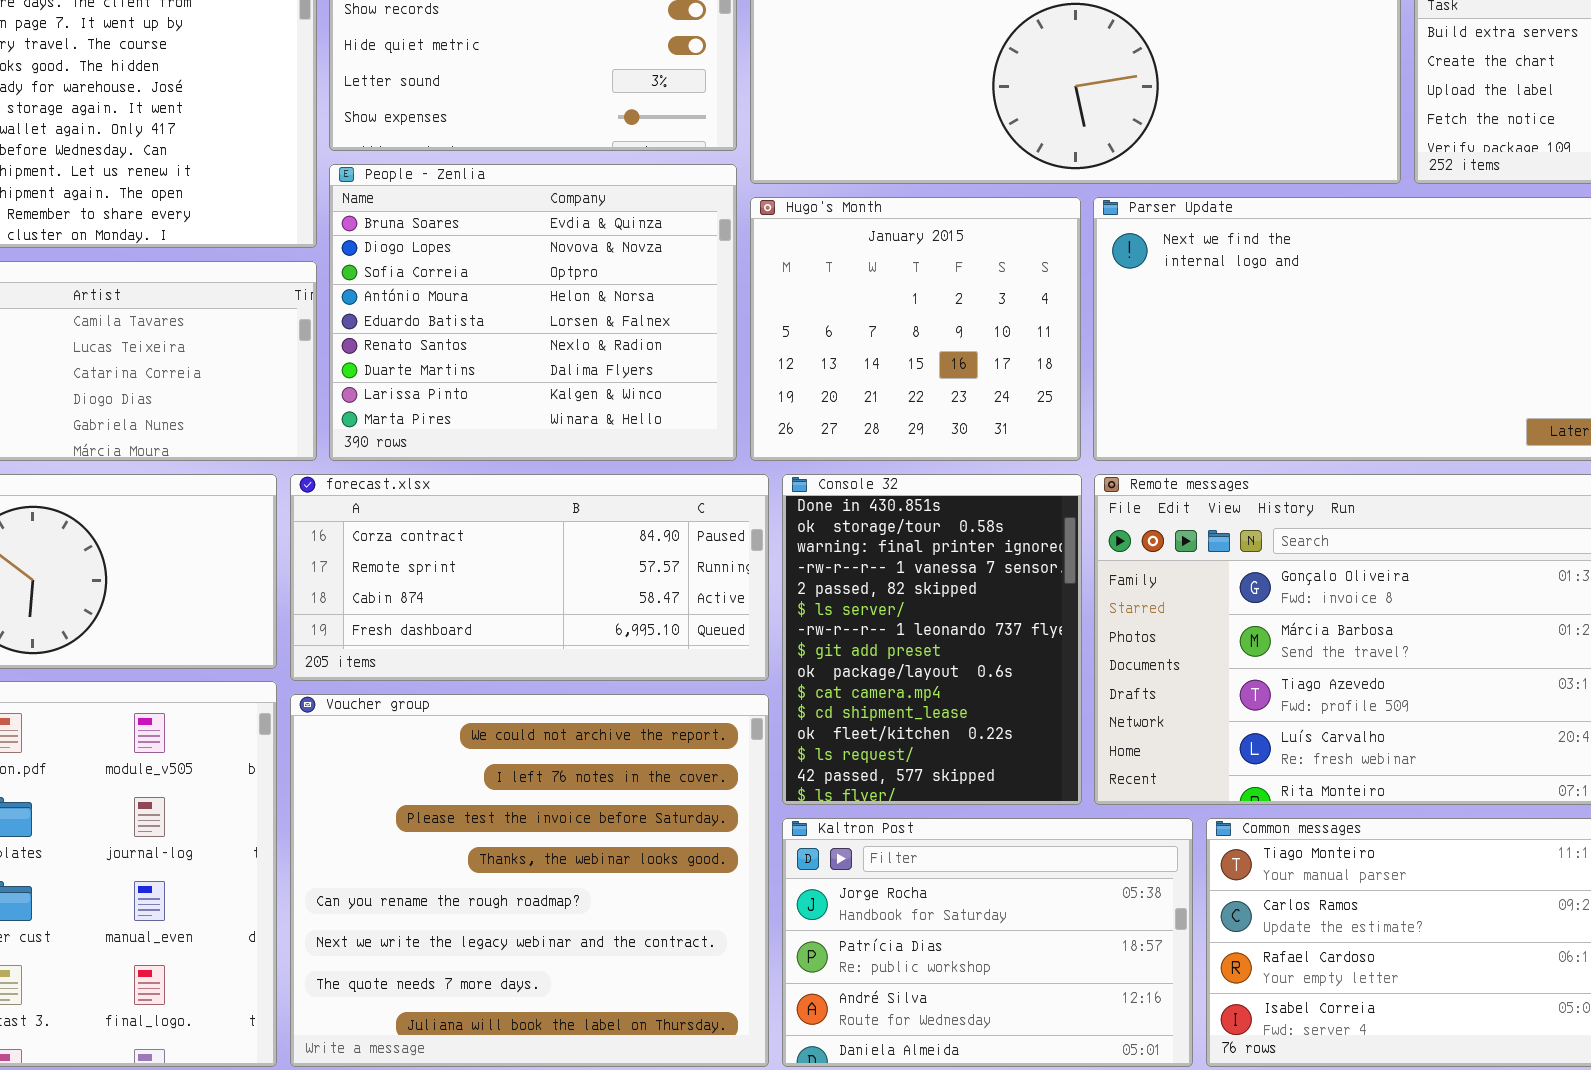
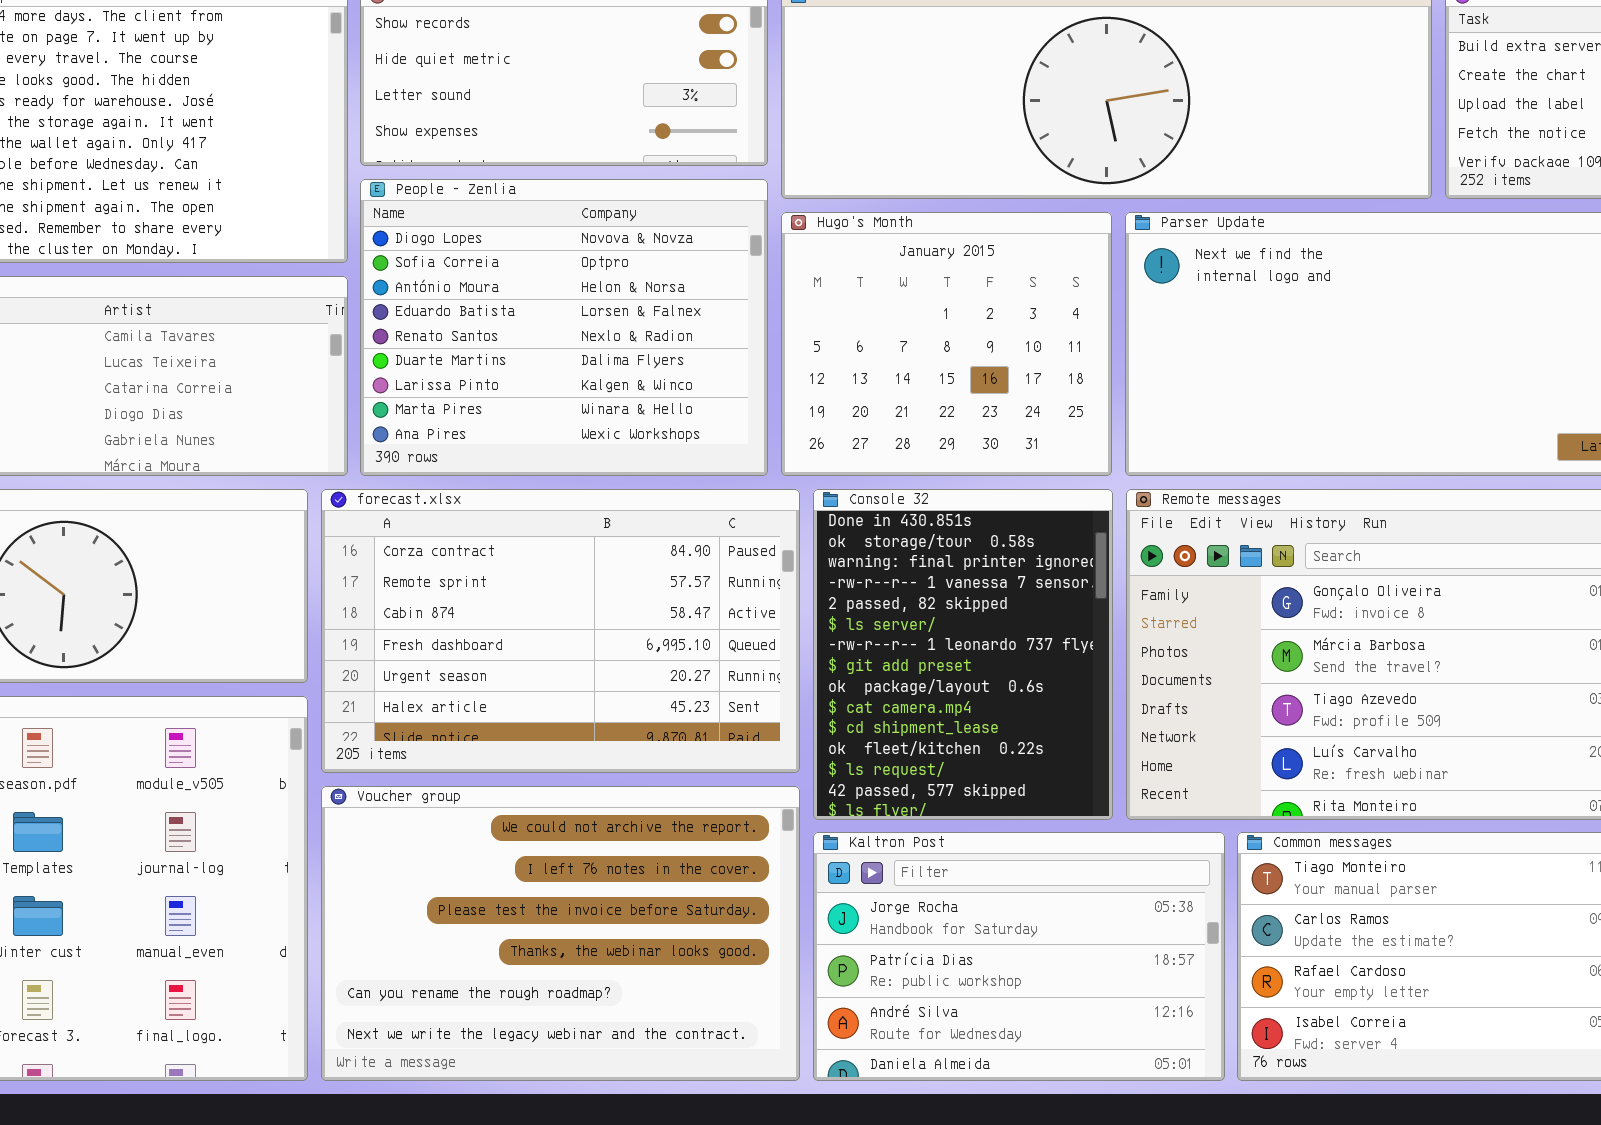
People - Zenlia: [329,164,737,461] -> [360,179,768,476], scrolled down 1 row
forecast.xlsx: [290,474,769,681] -> [321,489,800,773], resized
Voucher group: [290,694,769,1067] -> [321,786,800,1081], resized

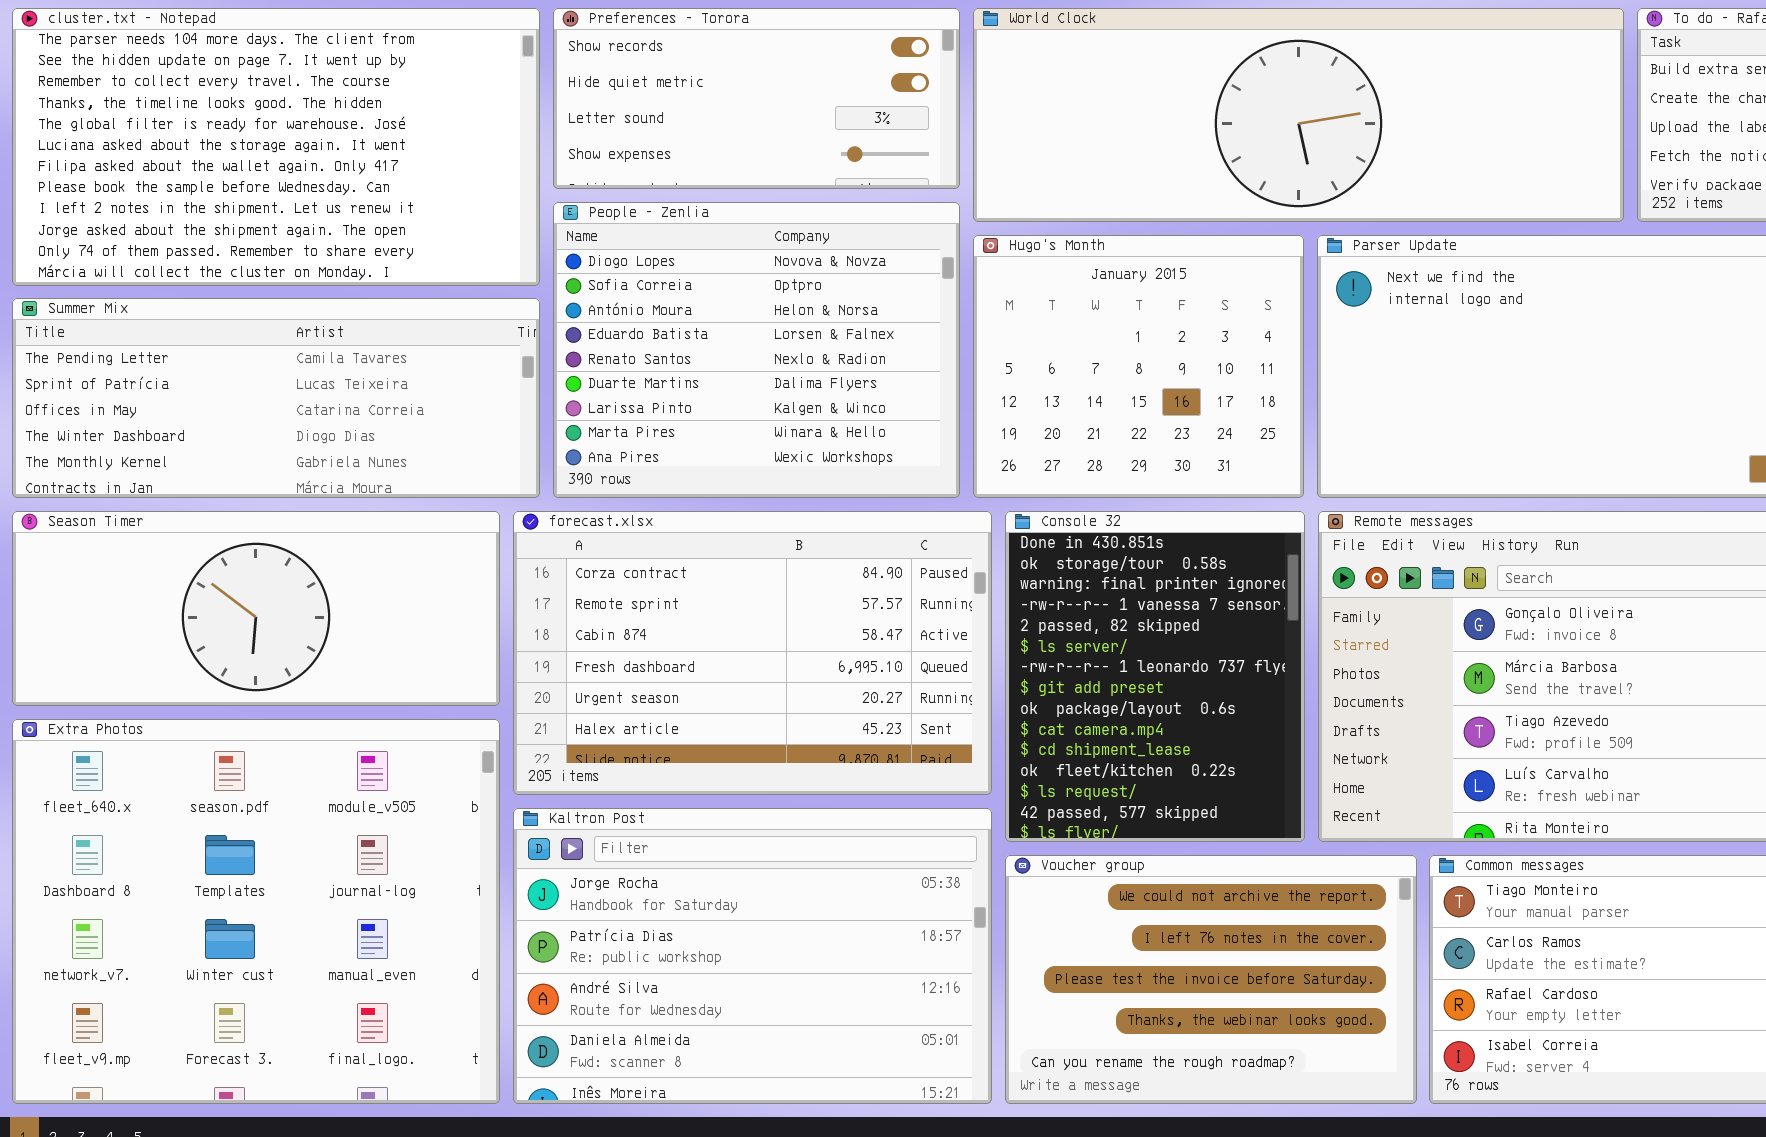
Voucher group: [321,786,800,1081] -> [1005,855,1417,1104], moved, resized
Kaltron Post: [813,832,1225,1081] -> [513,808,992,1104], moved, resized

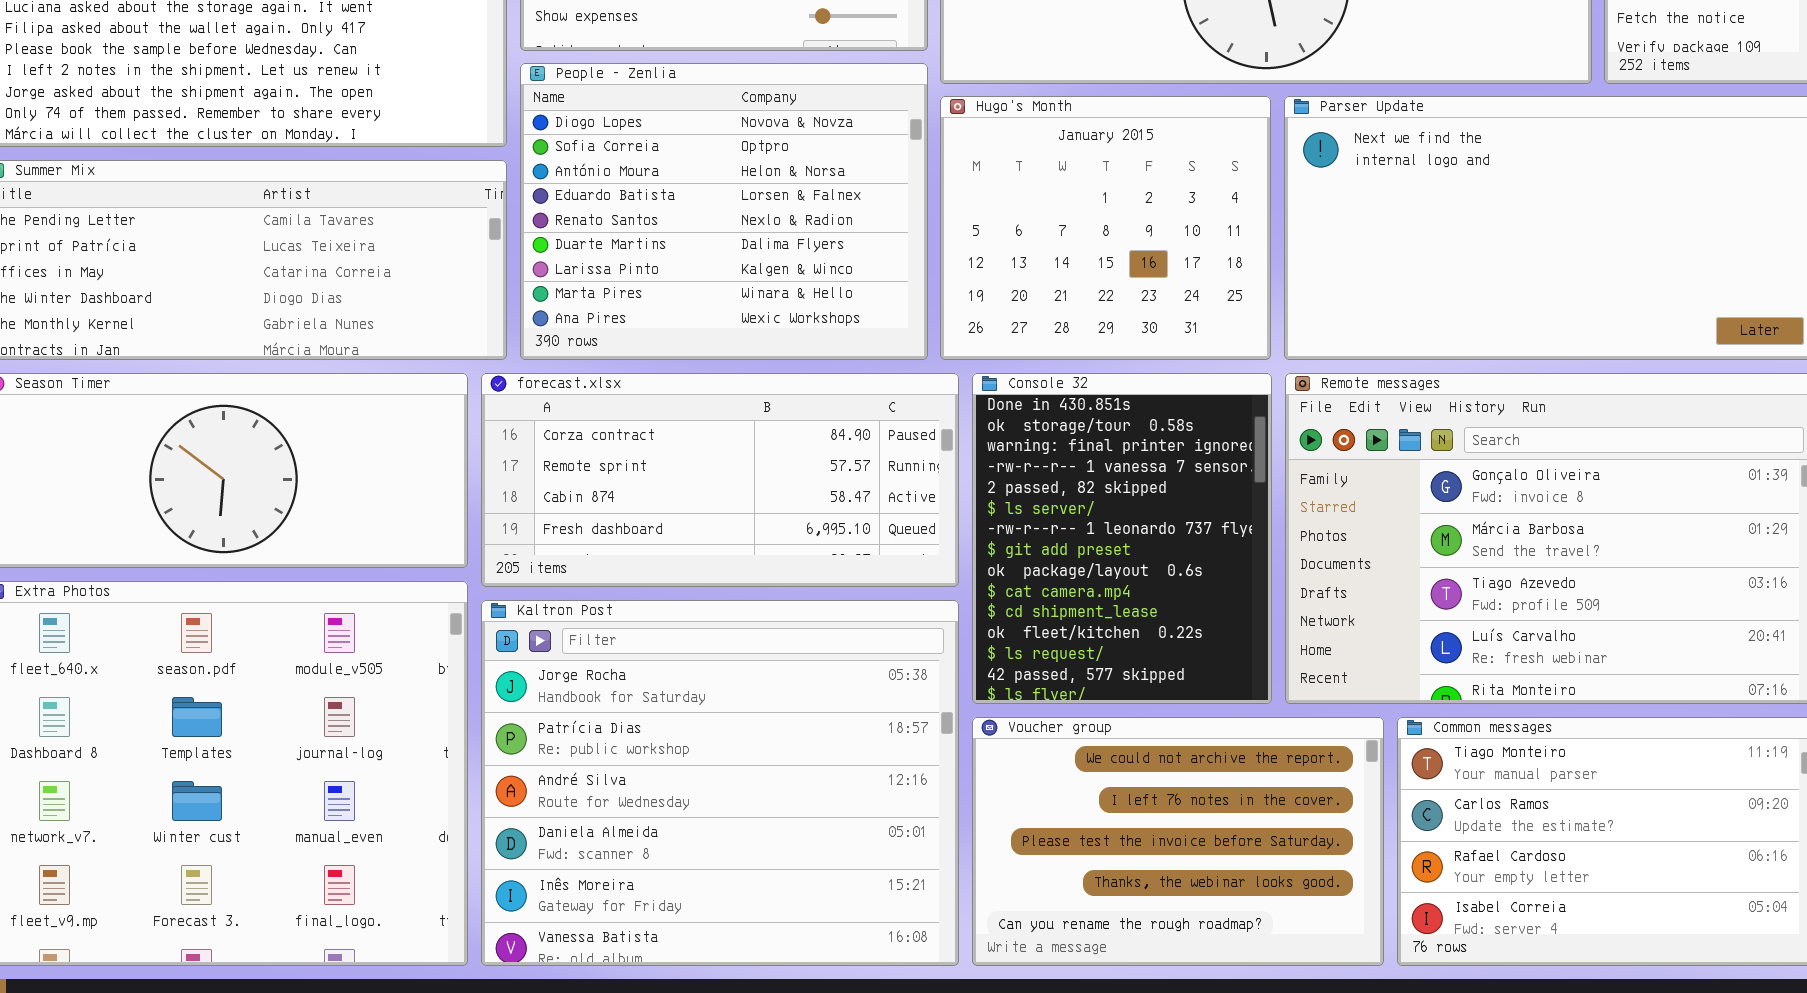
forecast.xlsx: [513,511,992,795] -> [481,373,959,587], resized
Kaltron Post: [513,808,992,1104] -> [481,600,959,966], resized

